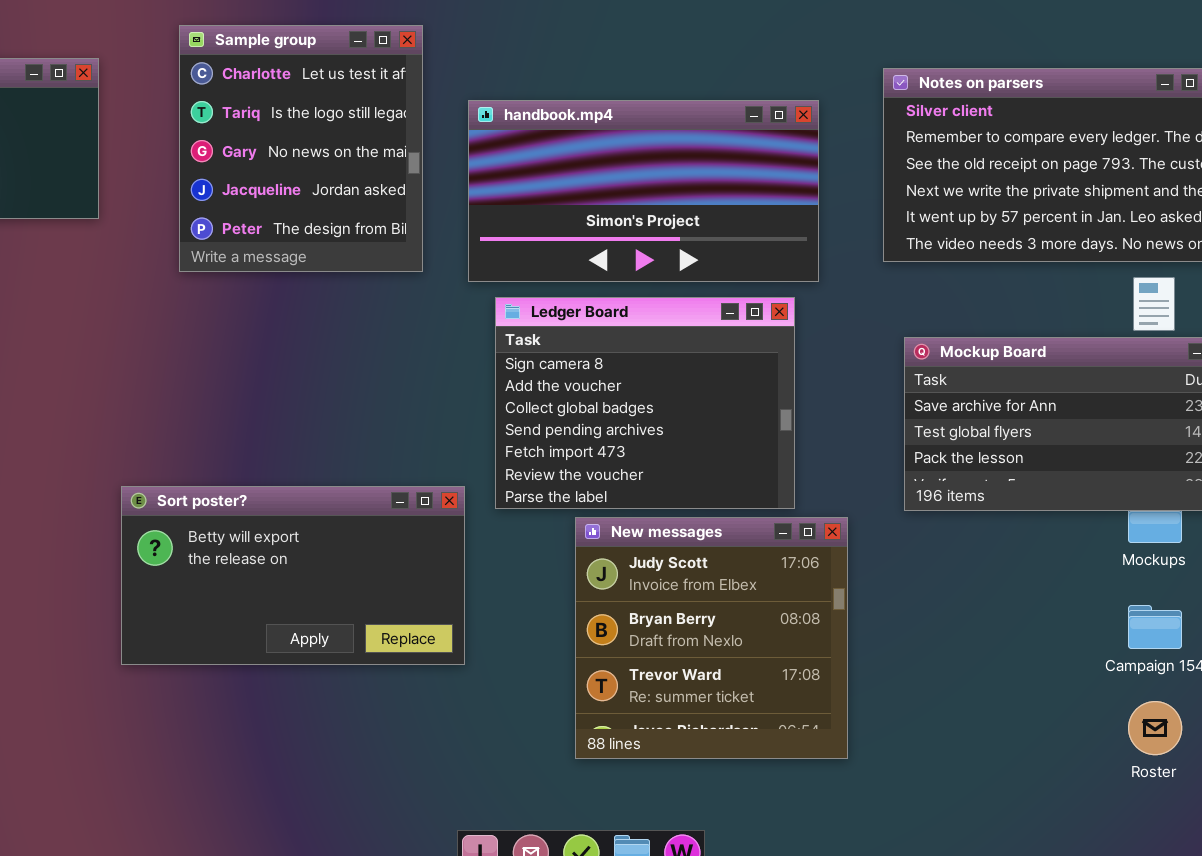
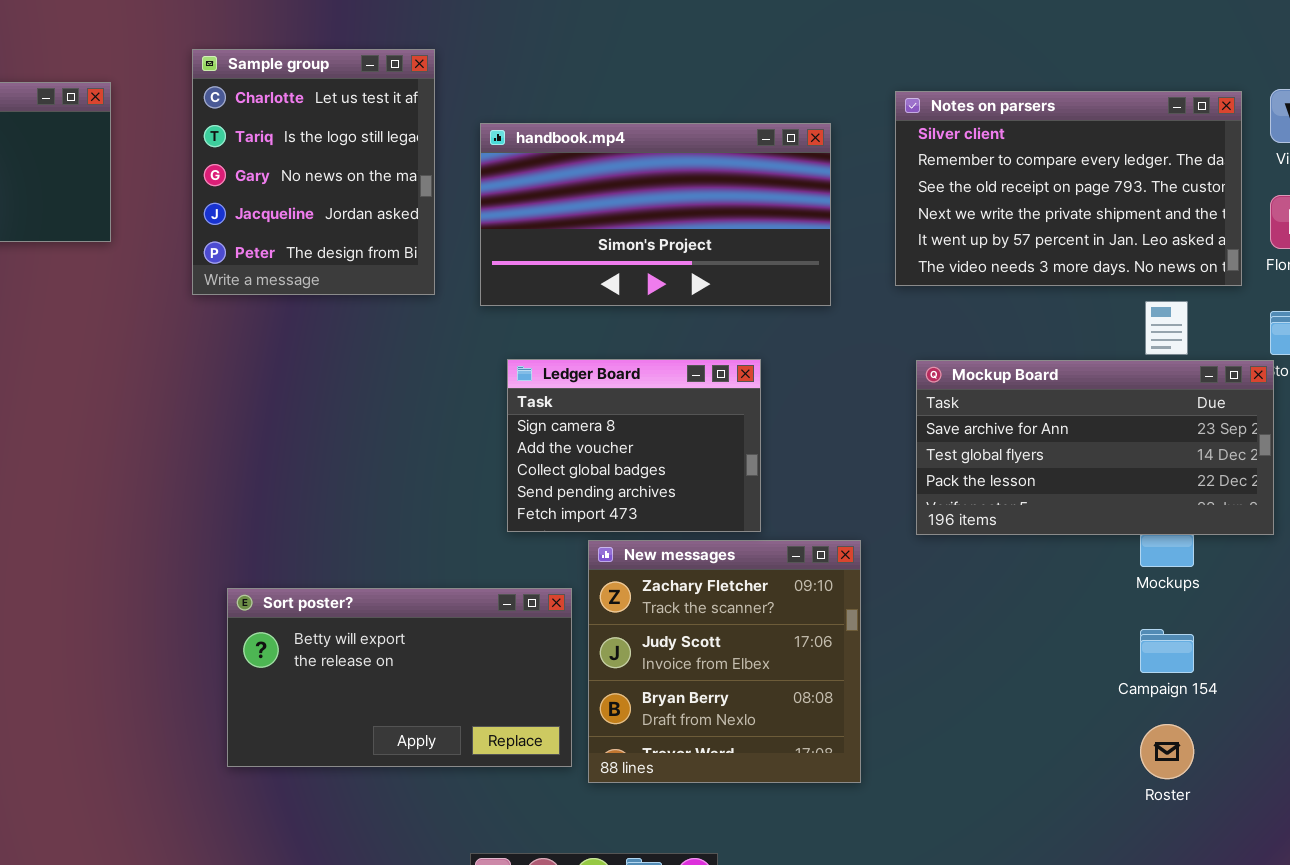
Ledger Board: [495,297,795,509] -> [507,359,761,532], resized
Sort poster?: [121,486,465,665] -> [227,588,572,767], moved
New messages: [575,517,848,759] -> [588,540,861,783], scrolled up 1 row

